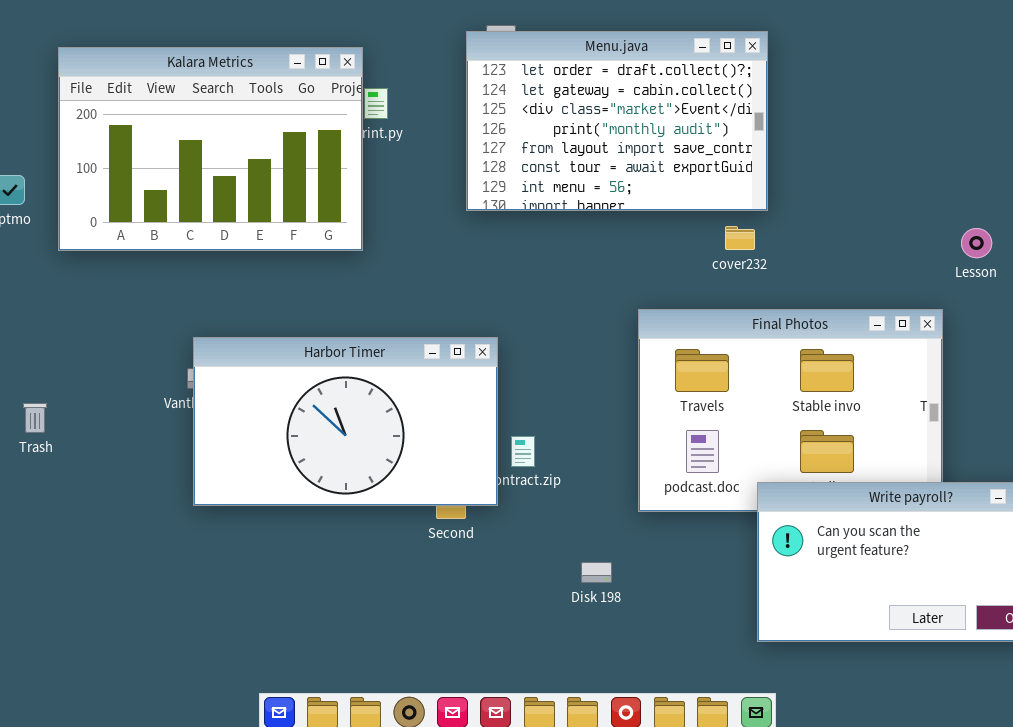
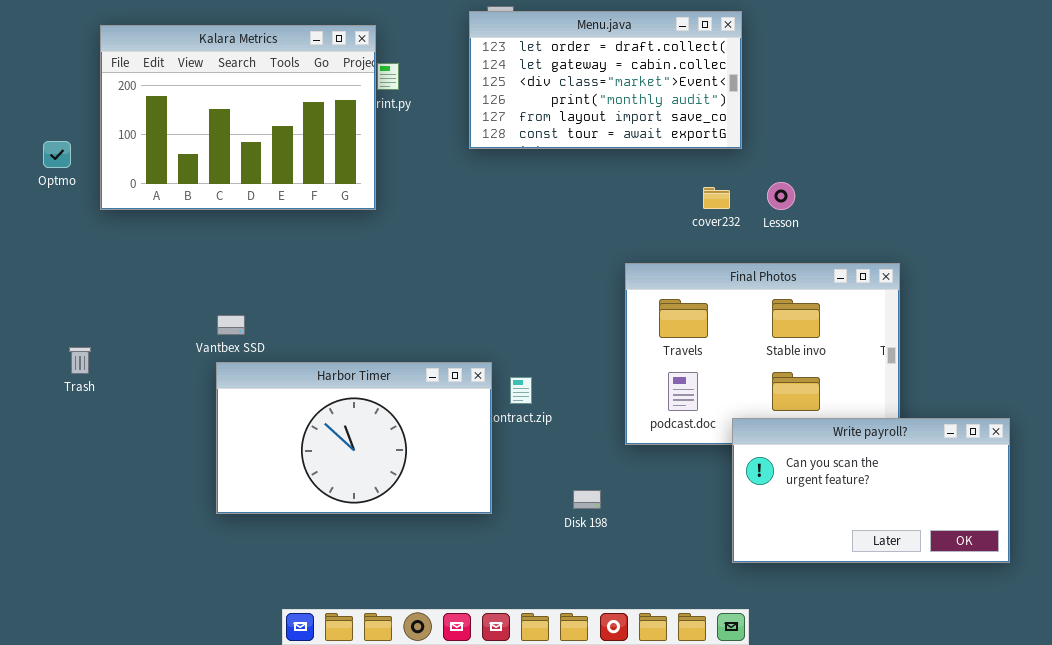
Menu.java: [466,31,768,211] -> [469,11,742,149], resized
Lesson: [961,228,992,258] -> [767,182,795,210], moved
Harbor Timer: [193,337,498,506] -> [216,362,492,514], moved

